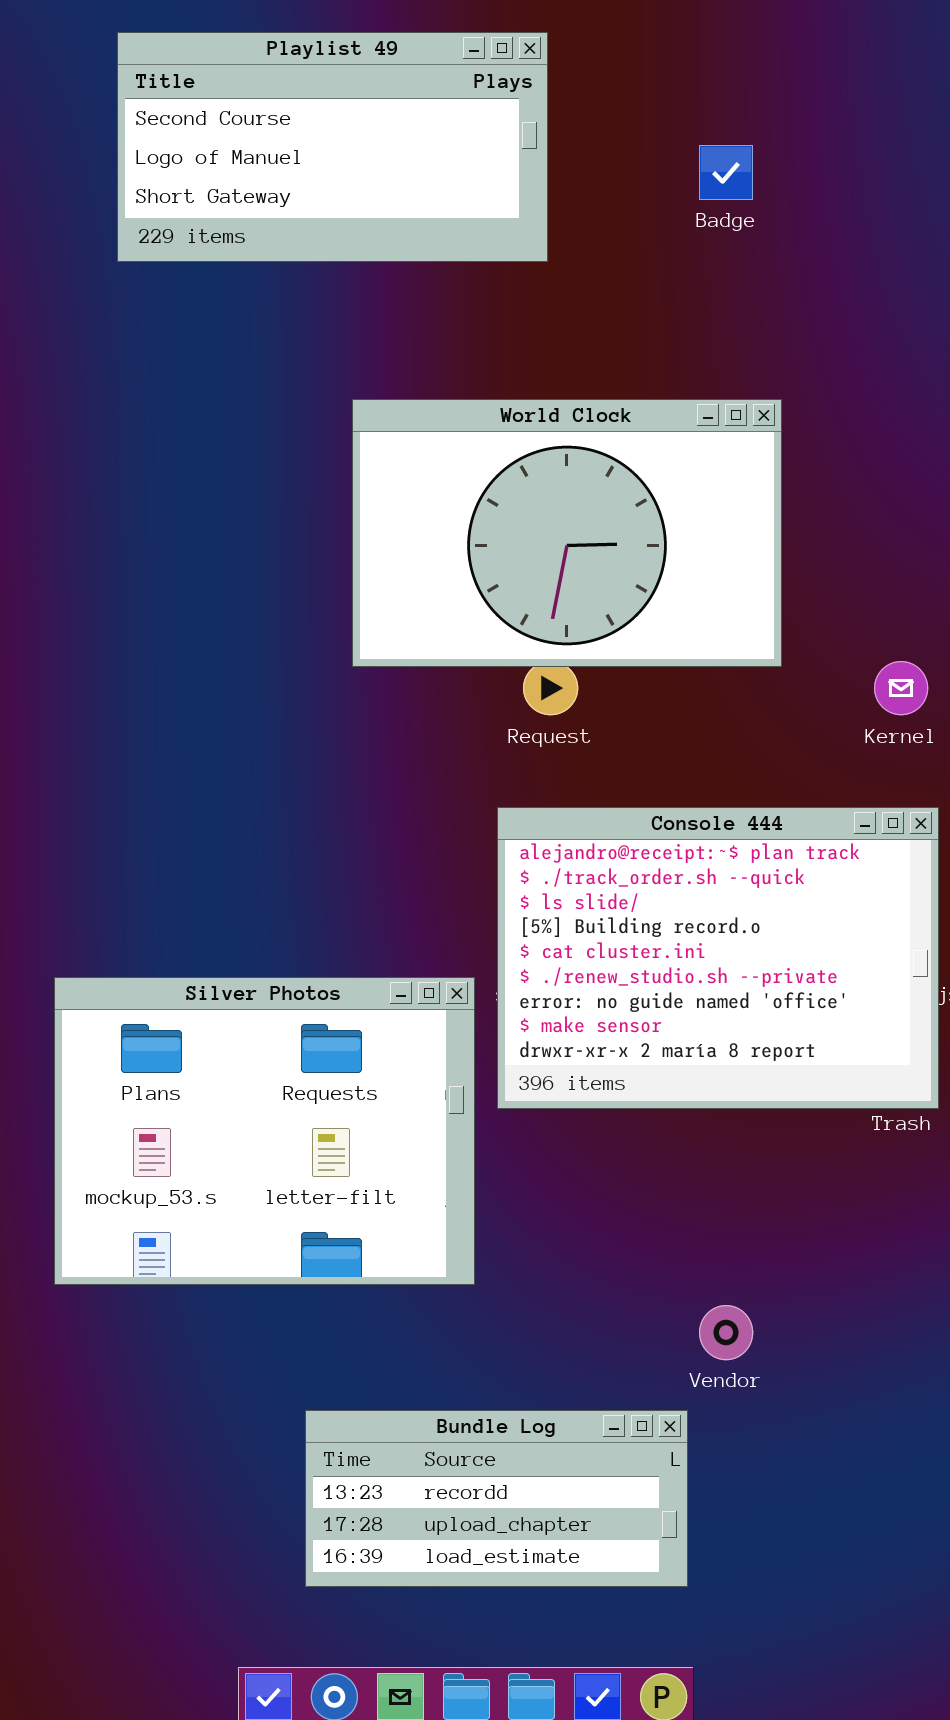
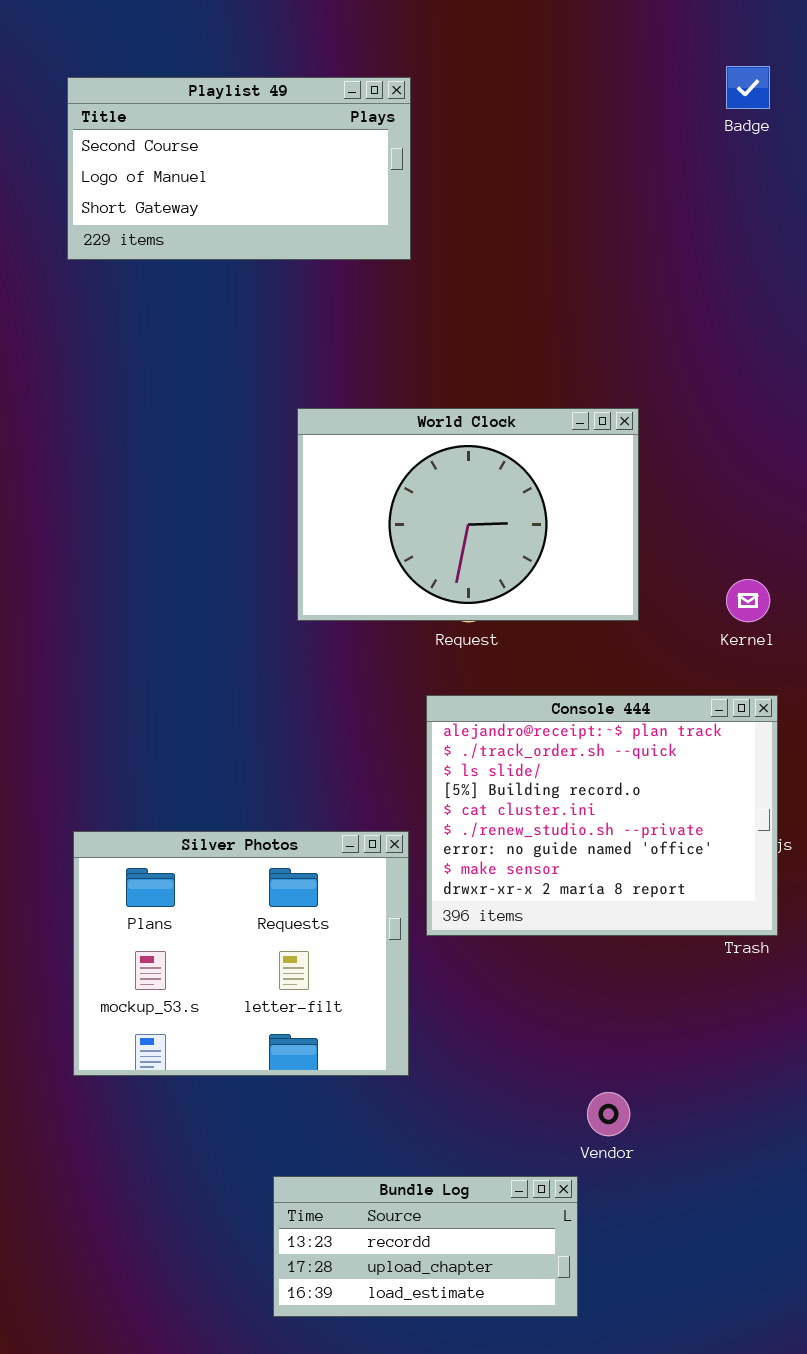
Playlist 49: [117,32,548,262] -> [67,77,411,260], moved
Badge: [699,145,753,200] -> [726,66,770,109], moved
World Clock: [352,399,782,667] -> [297,408,639,621], moved

